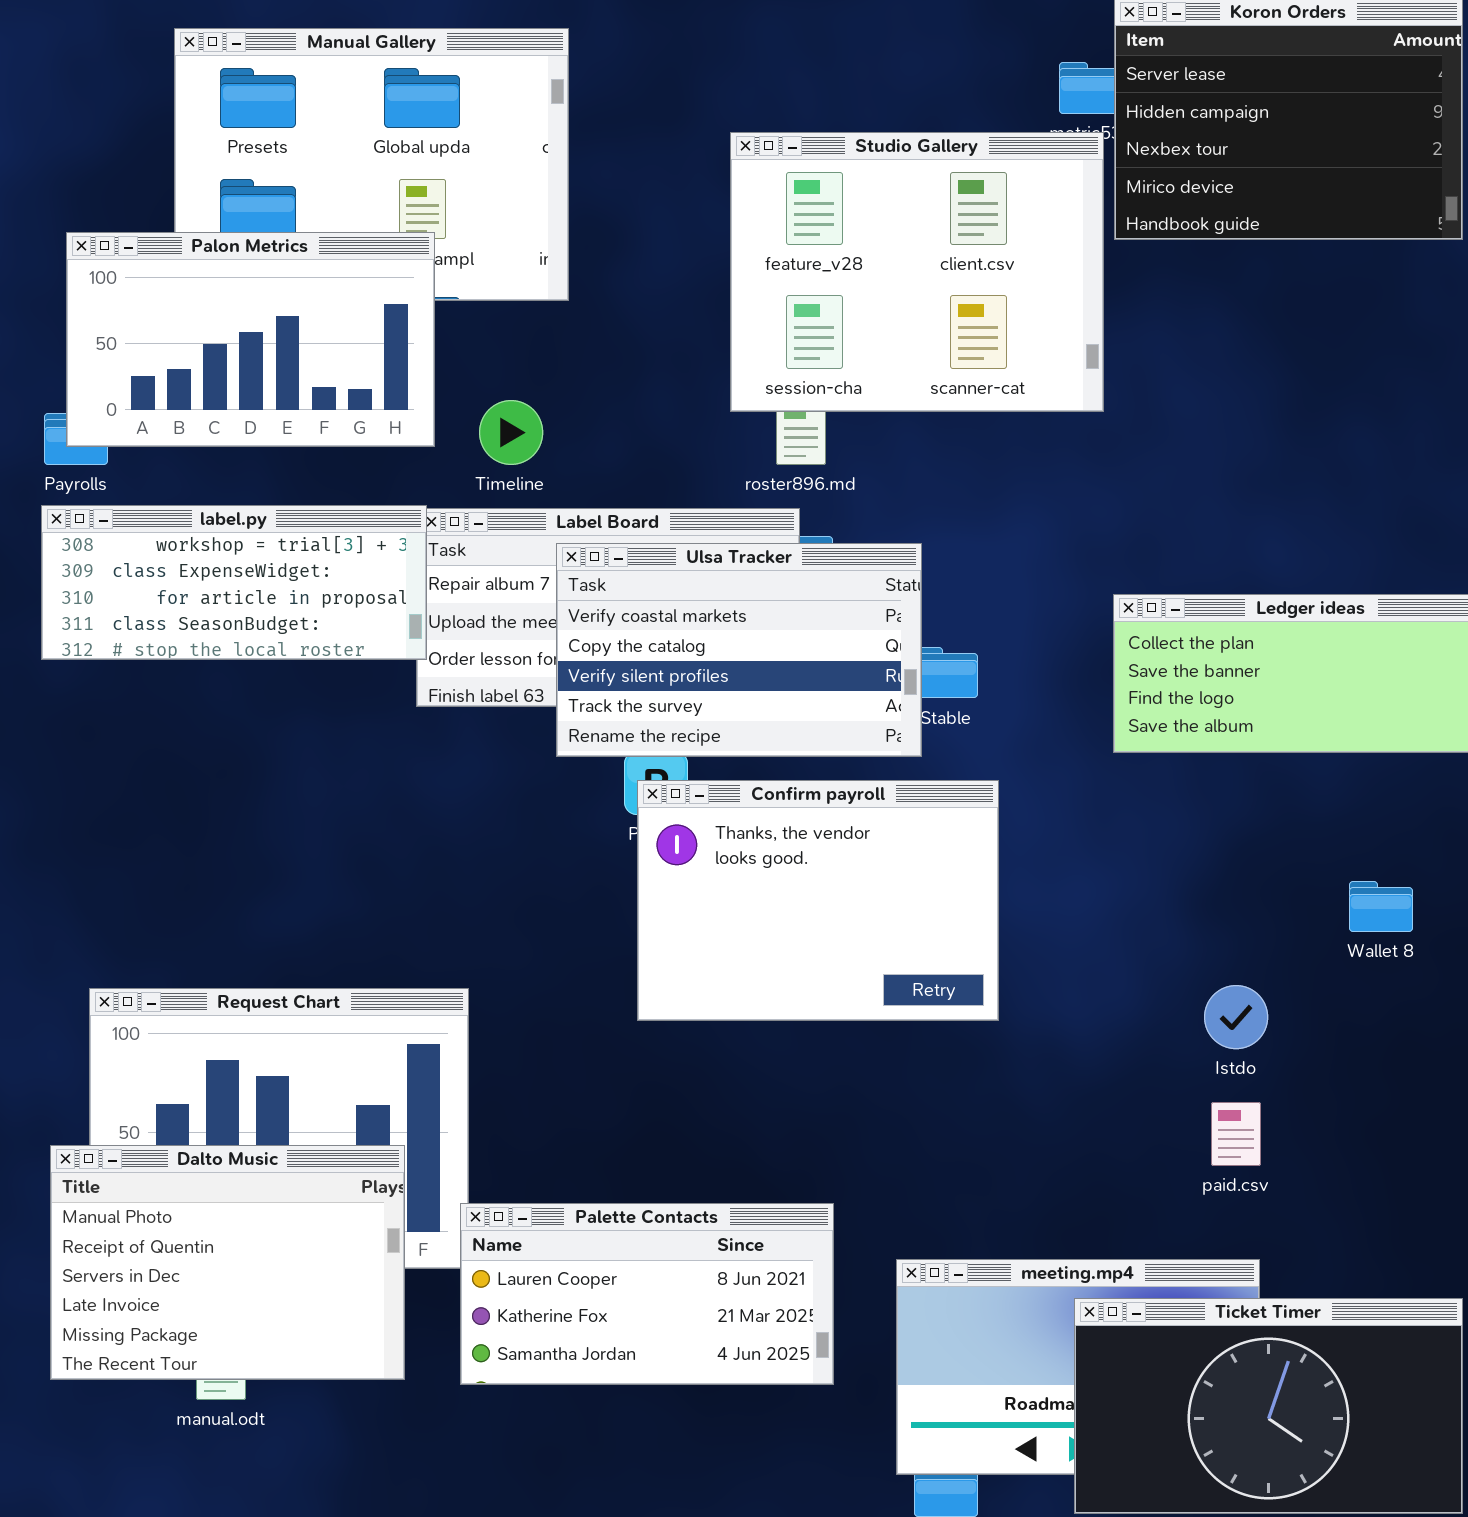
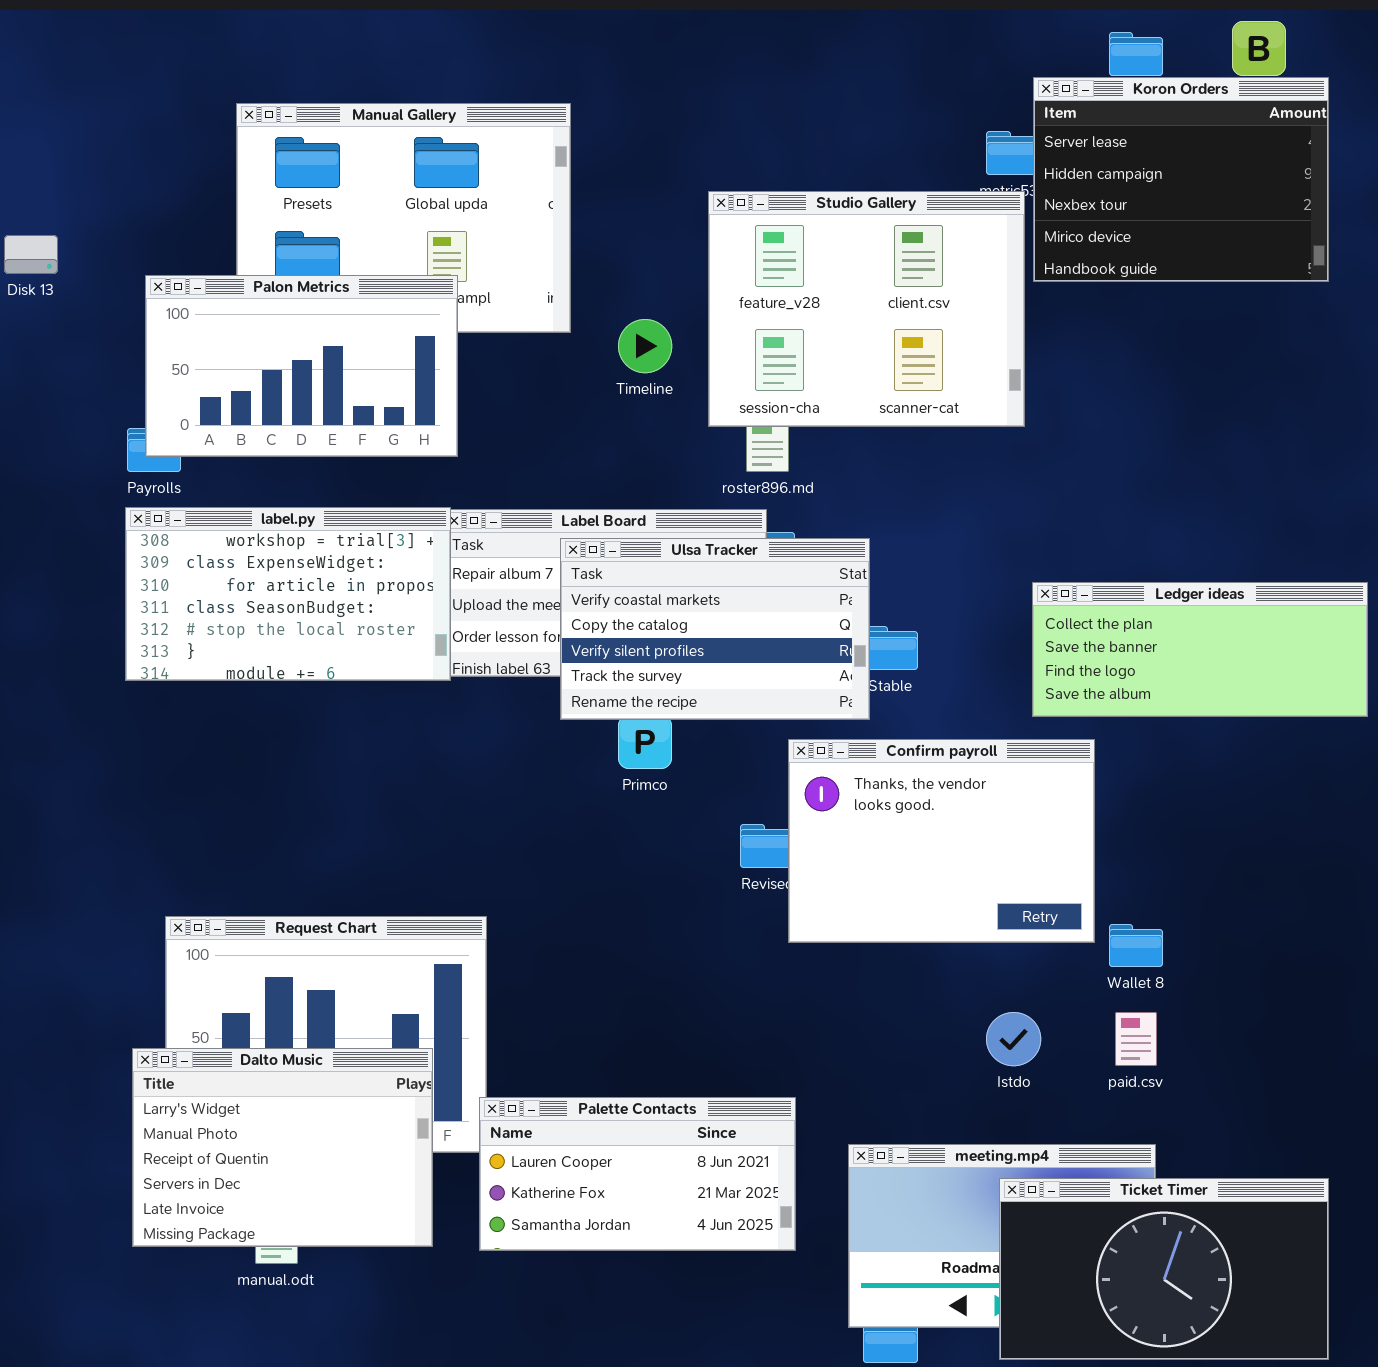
Timeline: [479,400,543,465] -> [618,319,672,373], moved
label.py: [41,505,427,660] -> [125,507,451,681], resized
Confirm payroll: [637,780,999,1021] -> [788,739,1095,943], moved
Wallet 8: [1349,881,1413,932] -> [1109,924,1163,967], moved
Istdo: [1204,985,1268,1049] -> [986,1012,1041,1066], moved
Dalto Music: [50,1145,405,1380] -> [132,1048,433,1247], scrolled up 1 row

